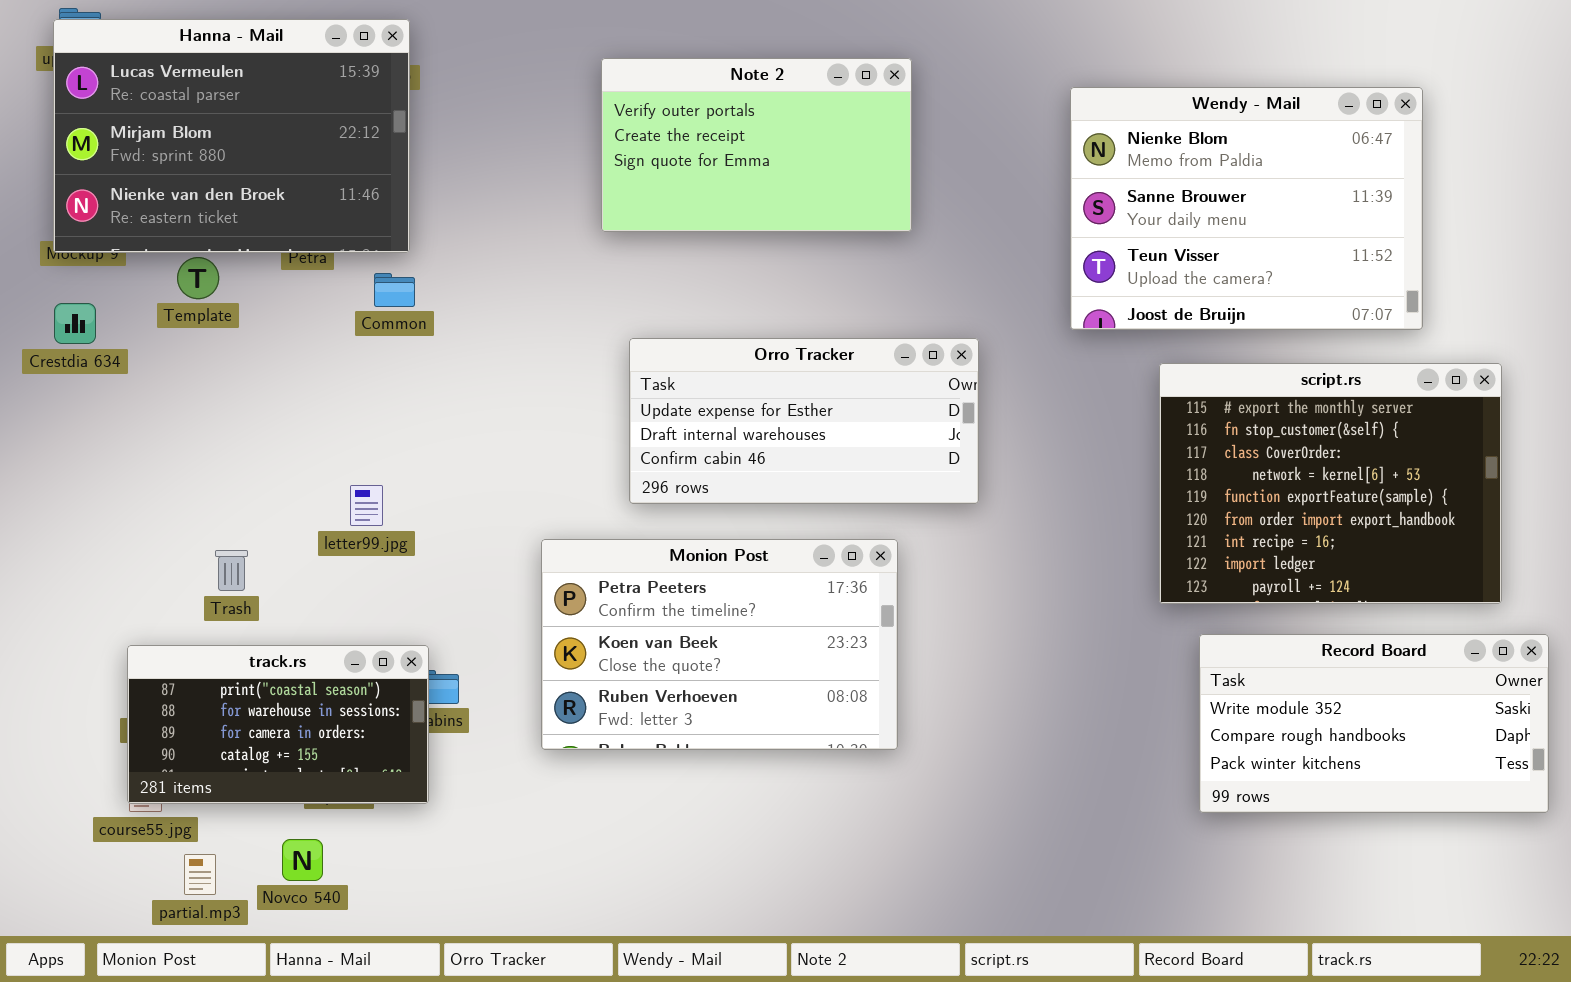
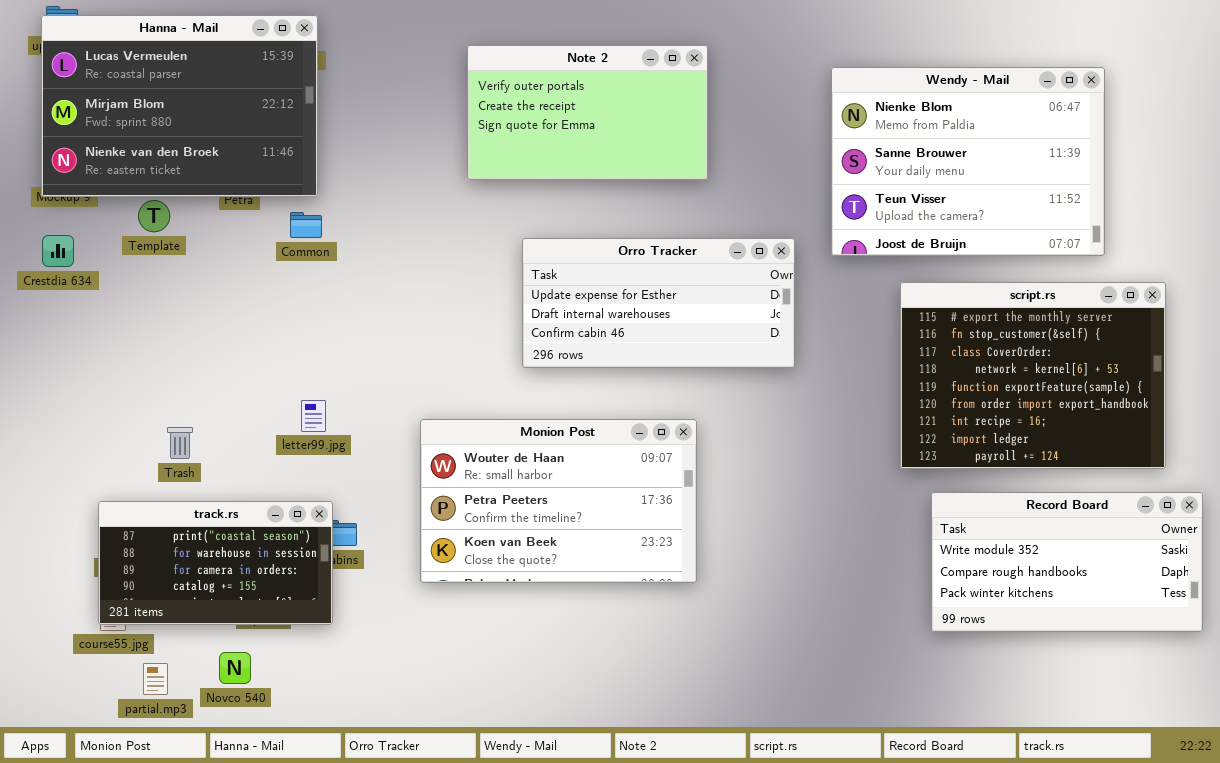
Orro Tracker: [629,338,979,504] -> [522,238,795,368], moved
letter99.jpg: [350,485,383,526] -> [301,400,326,432], moved
Monion Post: [541,539,898,750] -> [420,419,697,583], scrolled up 1 row

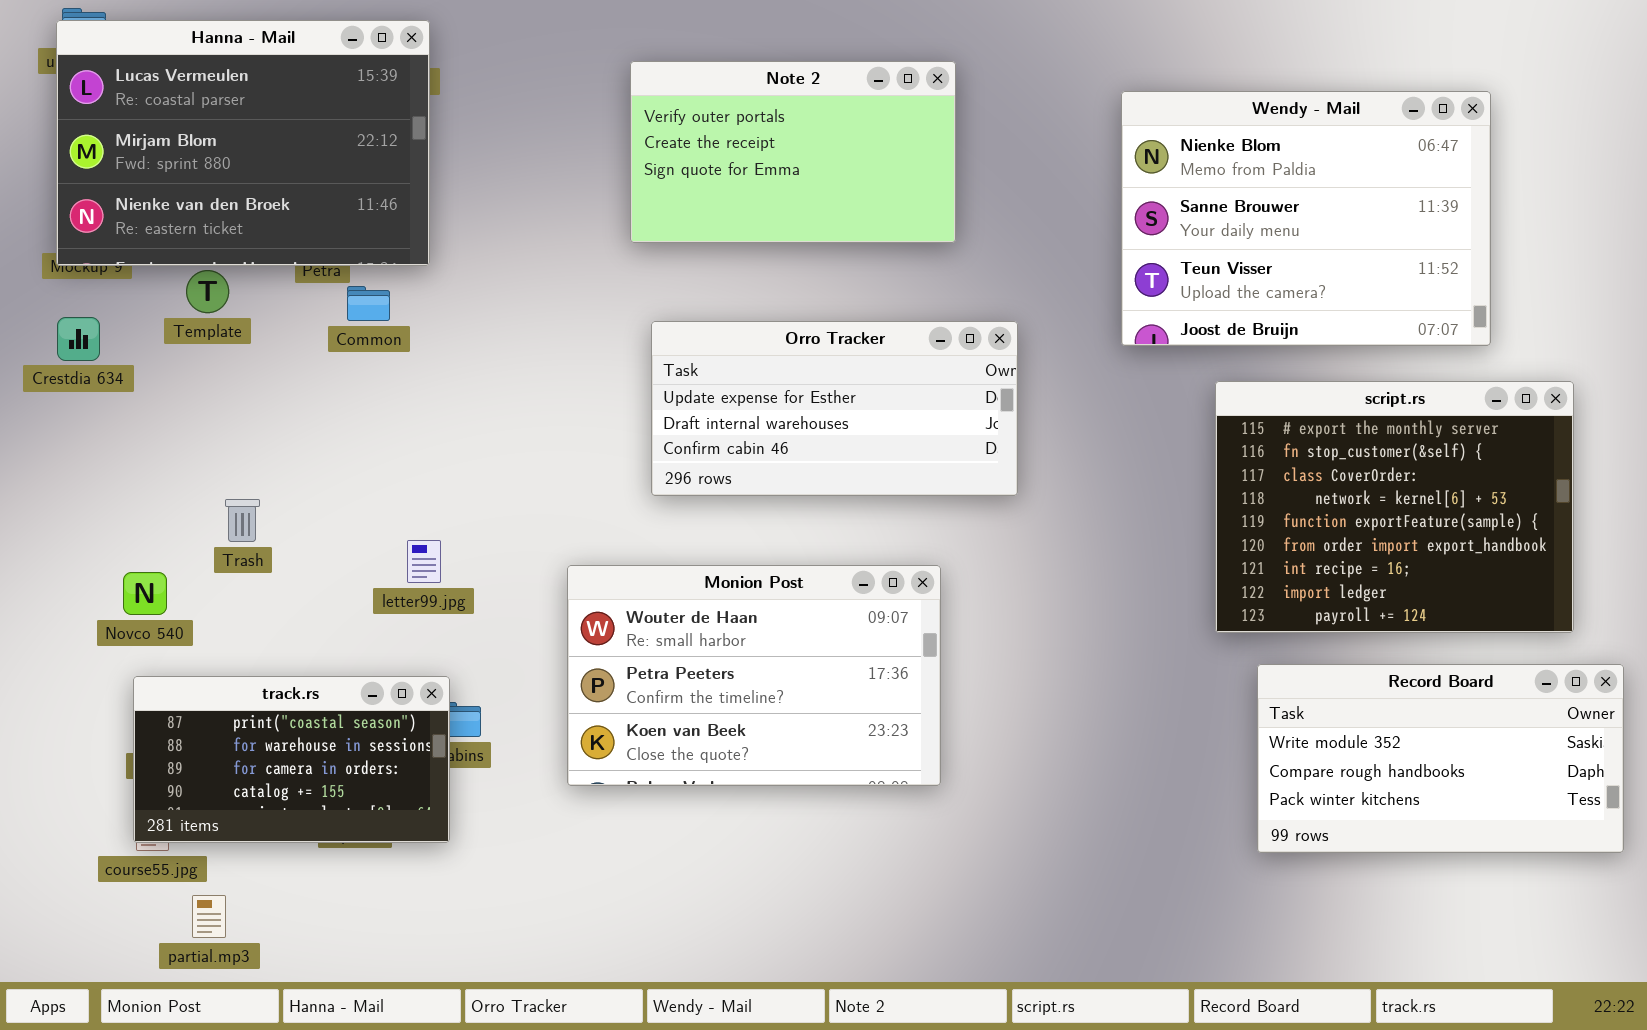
Common: [290,212,322,238] -> [347,286,390,321], moved
Orro Tracker: [522,238,795,368] -> [651,321,1018,496], moved
Trash: [167,427,193,459] -> [225,499,260,542], moved
Novco 540: [219,652,251,684] -> [123,572,167,615], moved

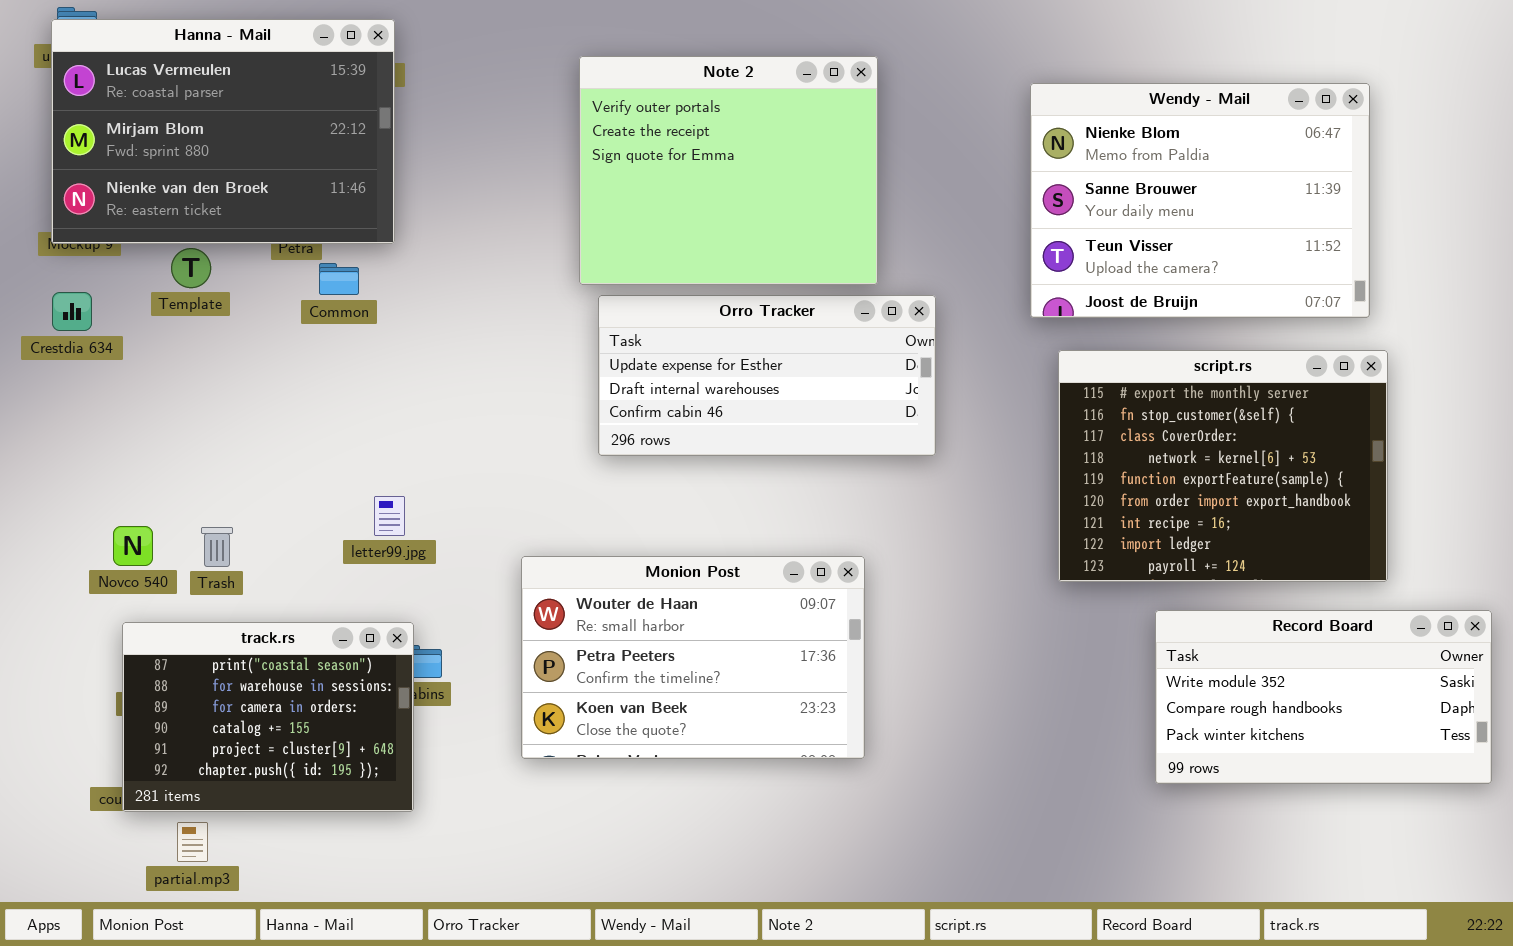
Note 2: [630,61,956,243] -> [579,56,878,285], resized
script.rs: [1215,381,1574,633] -> [1058,350,1388,582], moved
Trash: [225,499,260,542] -> [201,527,233,567], moved
Monion Post: [567,565,941,786] -> [521,556,865,759], moved
track.rs: [133,676,450,843] -> [122,622,414,812], resized

